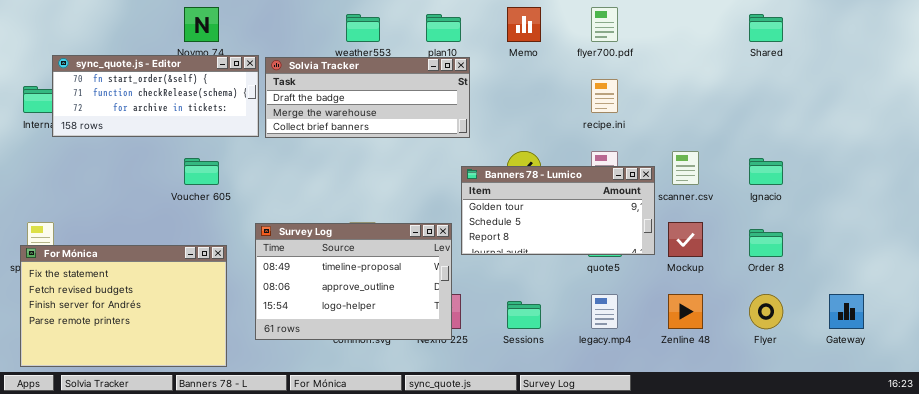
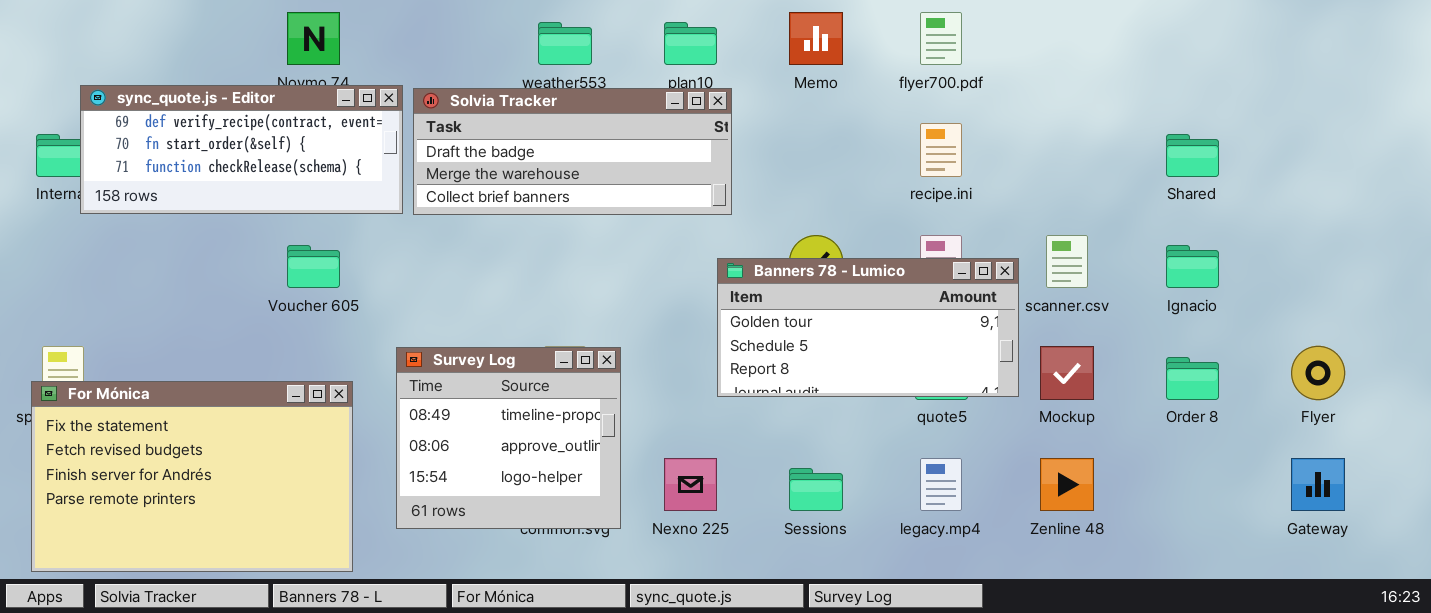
Shared: [749,14,783,42] -> [1166,134,1219,177], moved
sync_quote.js - Editor: [52,55,259,137] -> [80,85,403,214], scrolled up 1 row
Survey Log: [255,223,452,340] -> [396,347,621,529], resized
Flyer: [749,294,783,329] -> [1291,346,1345,400], moved

